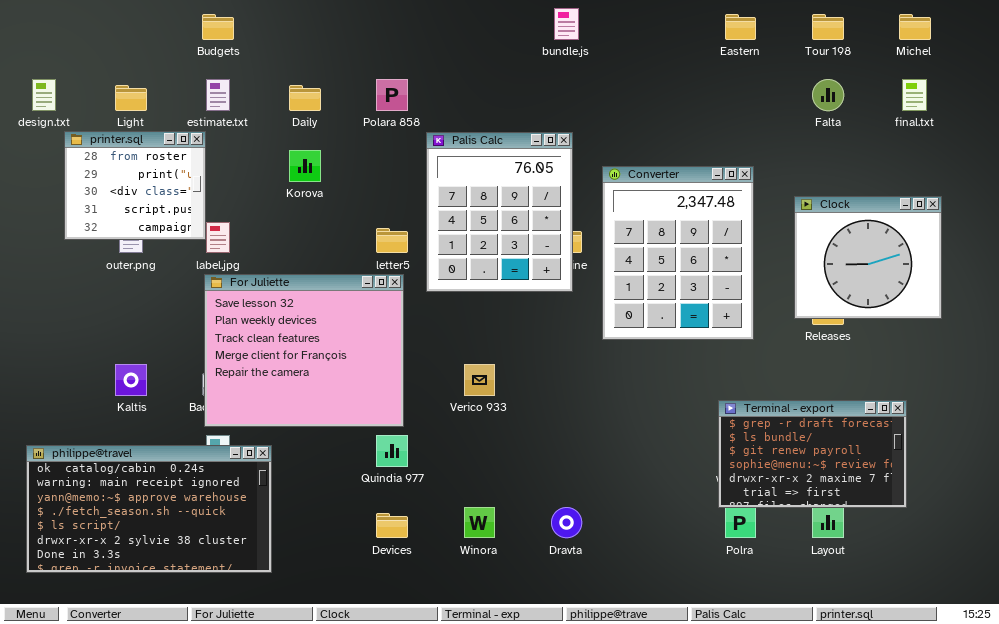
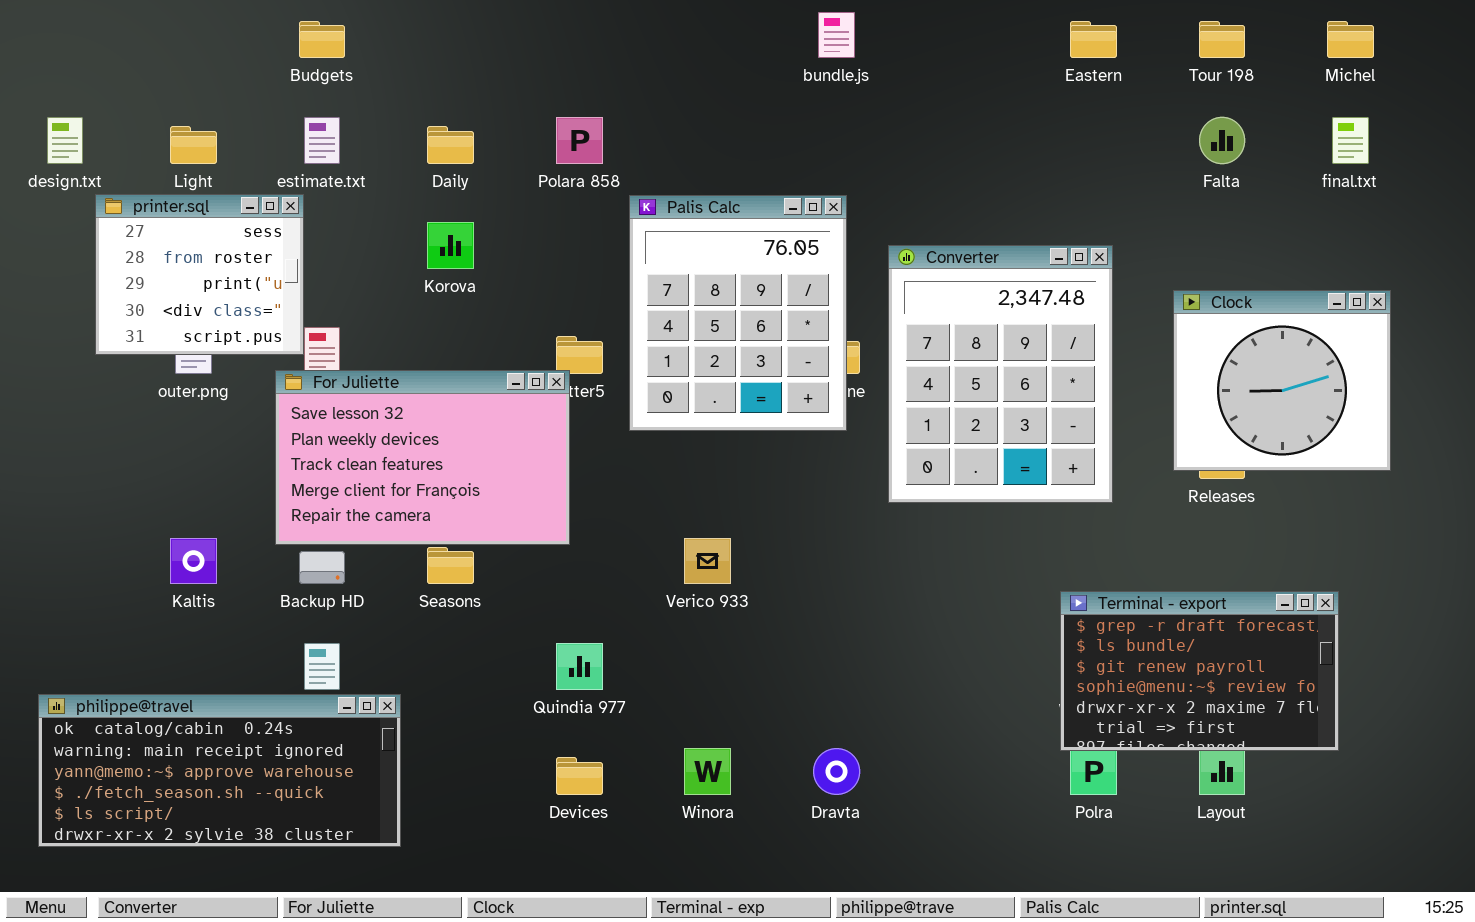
printer.sql: [64,131,206,240] -> [95,194,304,355], scrolled up 1 row
For Juliette: [204,274,404,427] -> [275,370,570,545], moved, resized
philippe@travel: [26,445,272,573] -> [38,694,401,847], resized

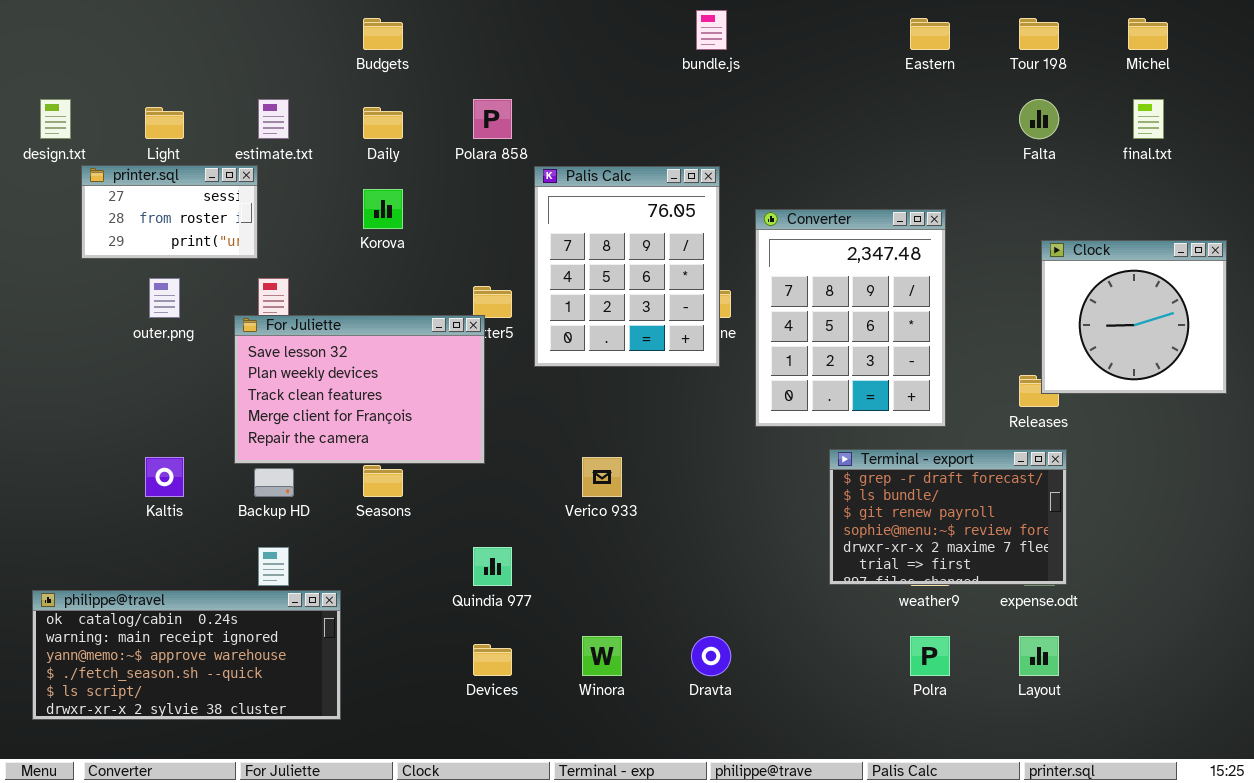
Budgets: [299,21,345,58] -> [363,18,403,50], moved
printer.sql: [95,194,304,355] -> [81,165,258,259], resized
Clock: [1173,290,1391,471] -> [1041,240,1227,394], moved
Terminal - export: [1060,591,1339,751] -> [829,449,1067,585], moved

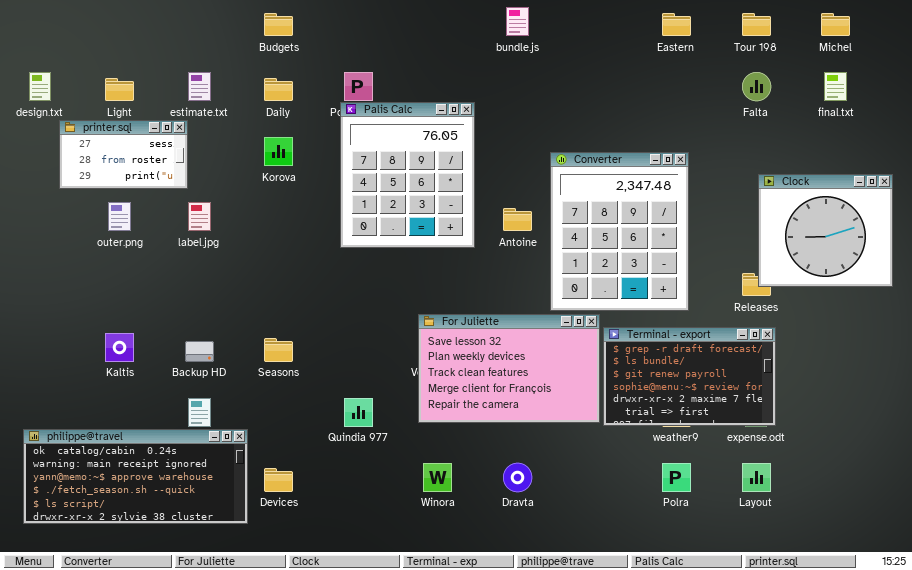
Palis Calc: [534,166,720,367] -> [340,102,475,248], moved
For Juliette: [234,315,485,464] -> [418,314,600,423], moved
Devices: [473,644,512,676] -> [264,468,293,492], moved

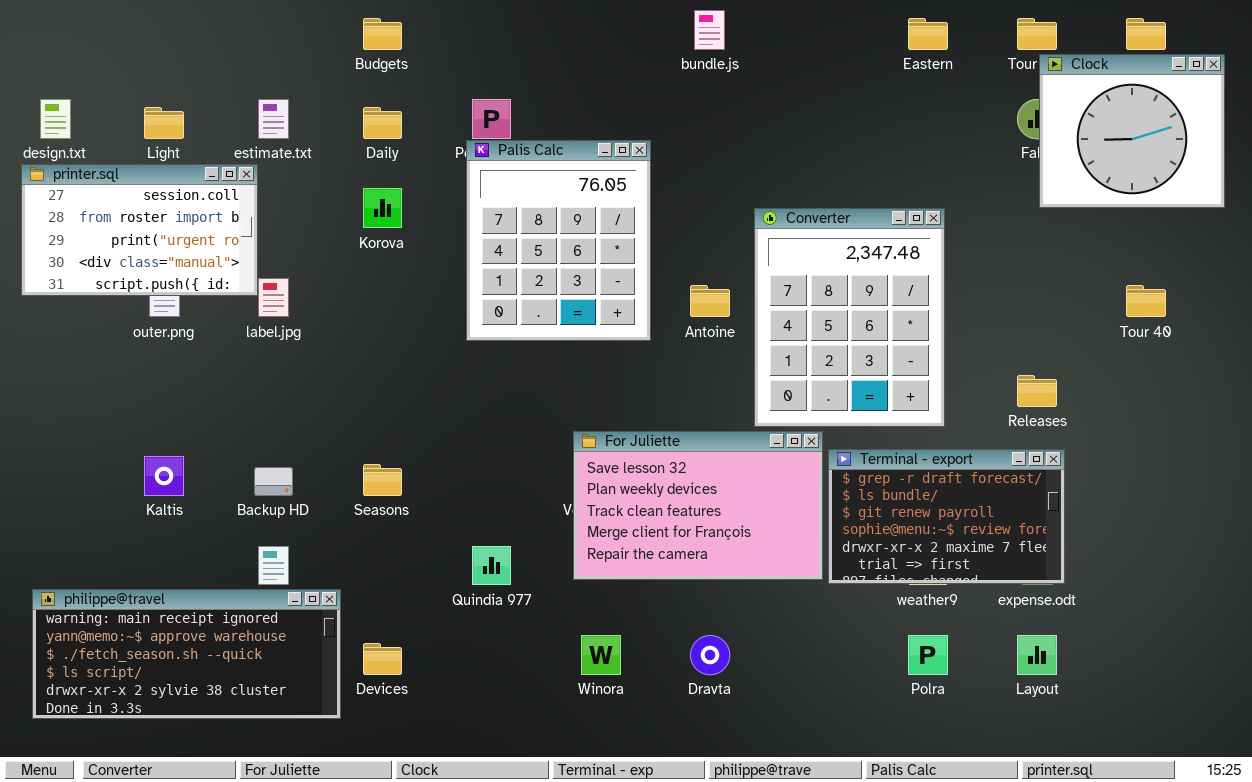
printer.sql: [59,120,188,189] -> [21,164,258,296], resized
Clock: [758,174,893,287] -> [1039,54,1225,208], moved
philippe@travel: [23,429,248,524] -> [32,589,341,719], scrolled down 1 row

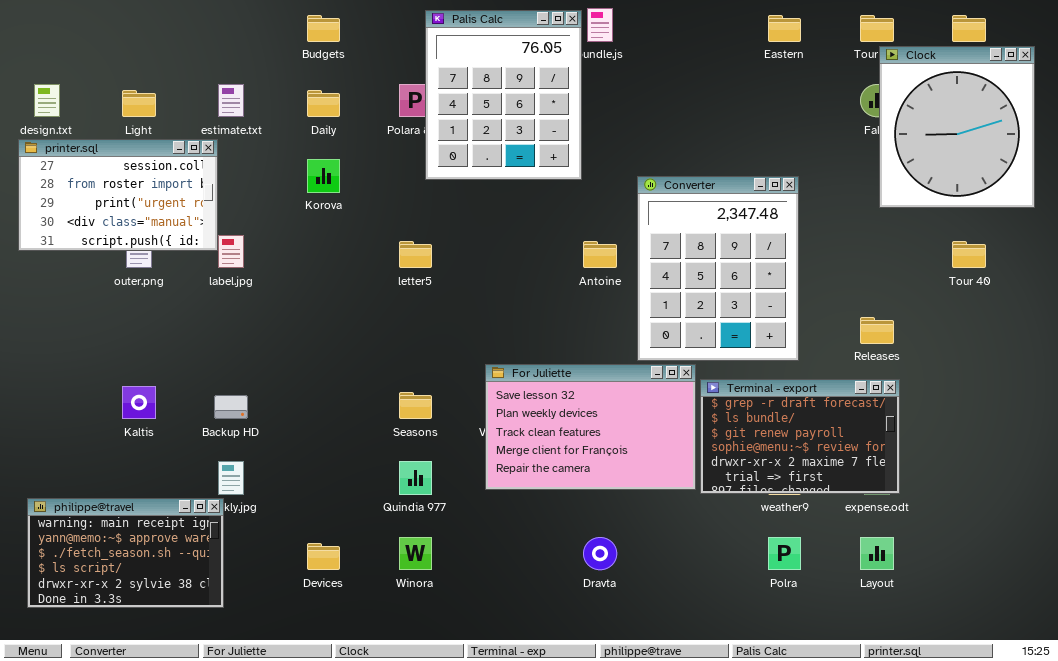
Clock: [1039,54,1225,208] -> [879,46,1035,208], resized
Palis Calc: [466,140,651,341] -> [425,10,582,180], moved
Seasons: [363,464,402,496] -> [399,392,432,419], moved
philippe@travel: [32,589,341,719] -> [27,498,224,608], resized
Winora: [581,635,621,675] -> [399,537,432,570], moved

